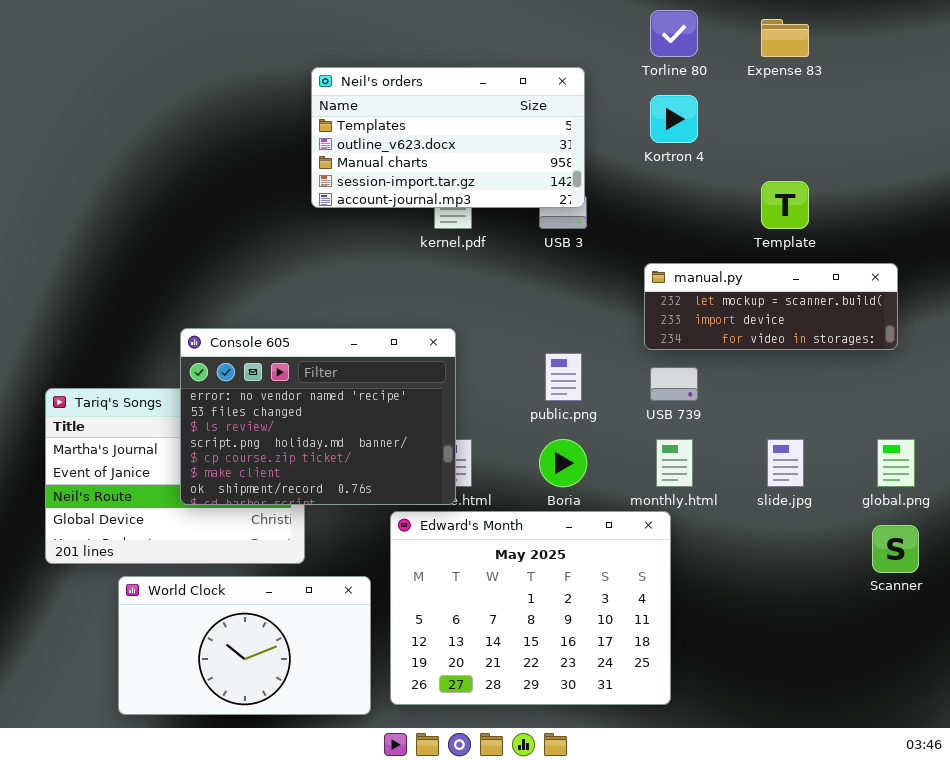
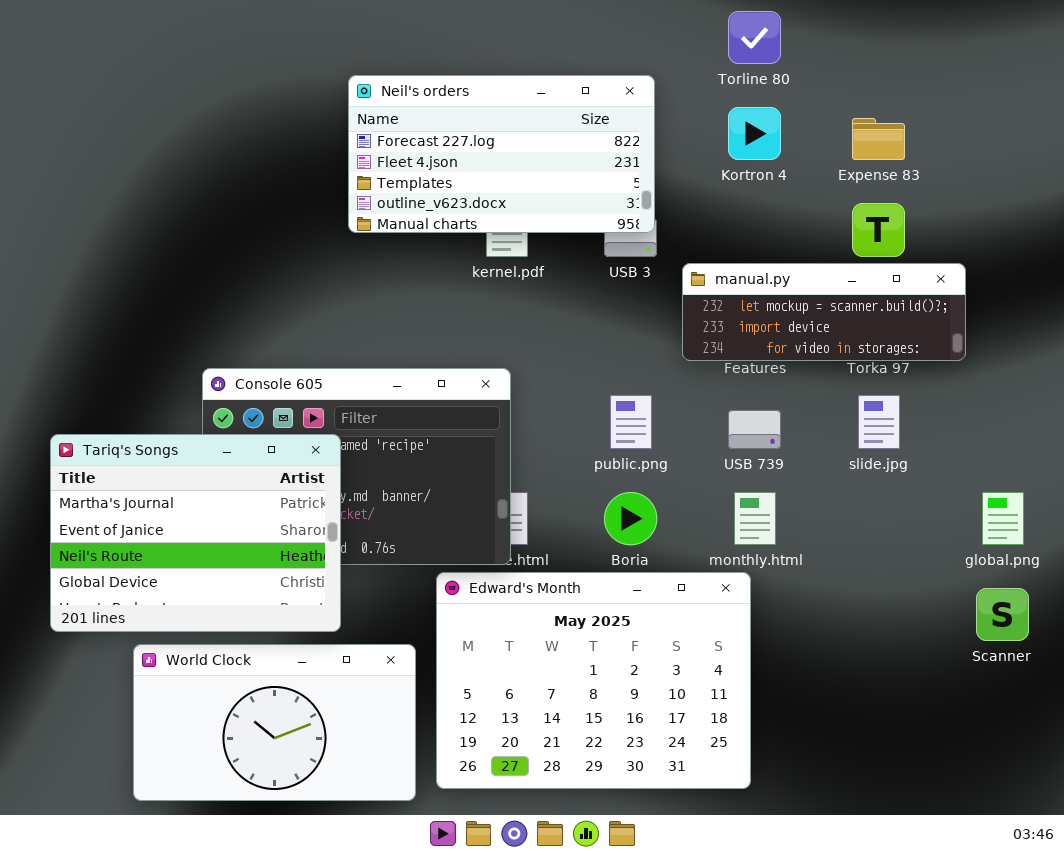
Expense 83: [761,19,809,57] -> [852,118,905,160], moved
Neil's orders: [311,67,585,208] -> [348,75,655,233], scrolled up 2 rows
manual.py: [644,263,898,350] -> [682,263,966,361], moved
Tariq's Songs: [45,388,305,564] -> [50,434,341,632], raised
slide.jpg: [767,439,804,487] -> [858,395,900,449], moved

